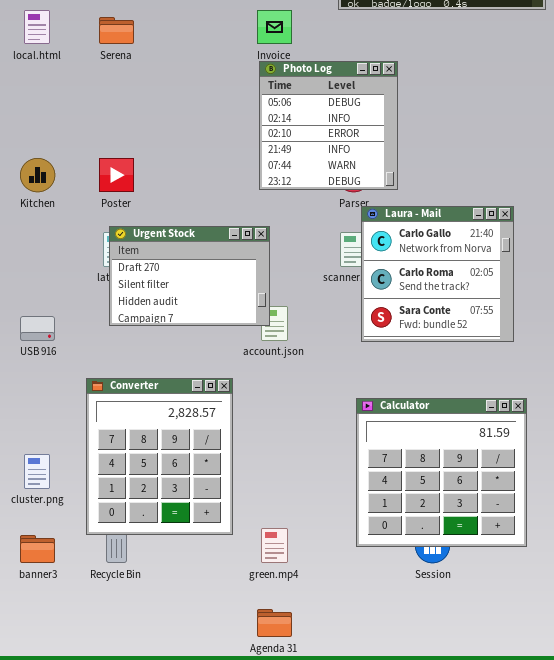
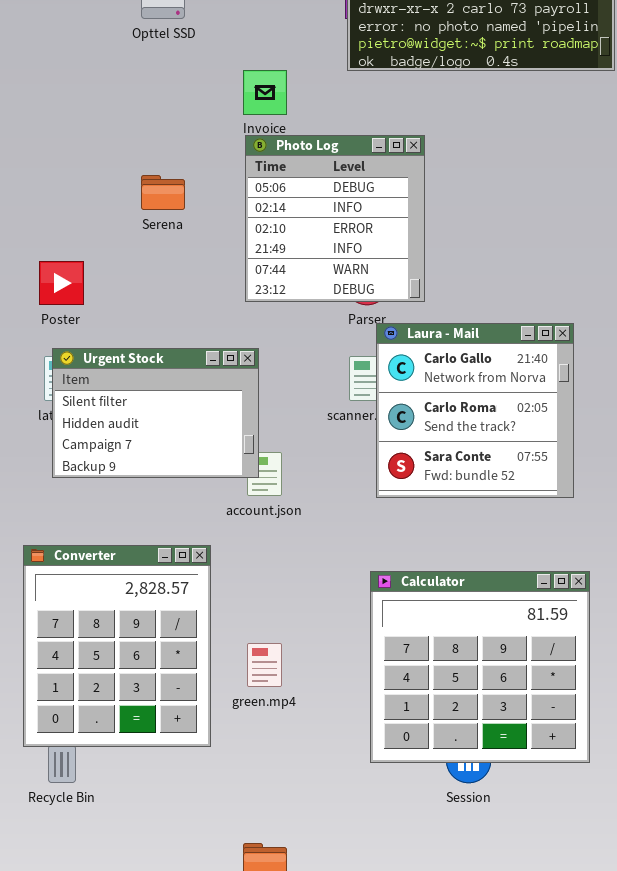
Serena: [99,17,134,44] -> [141,175,185,210], moved
Urgent Stock: [109,226,270,326] -> [52,348,259,478], scrolled down 1 row
green.mp4: [261,528,288,563] -> [247,643,282,687], moved

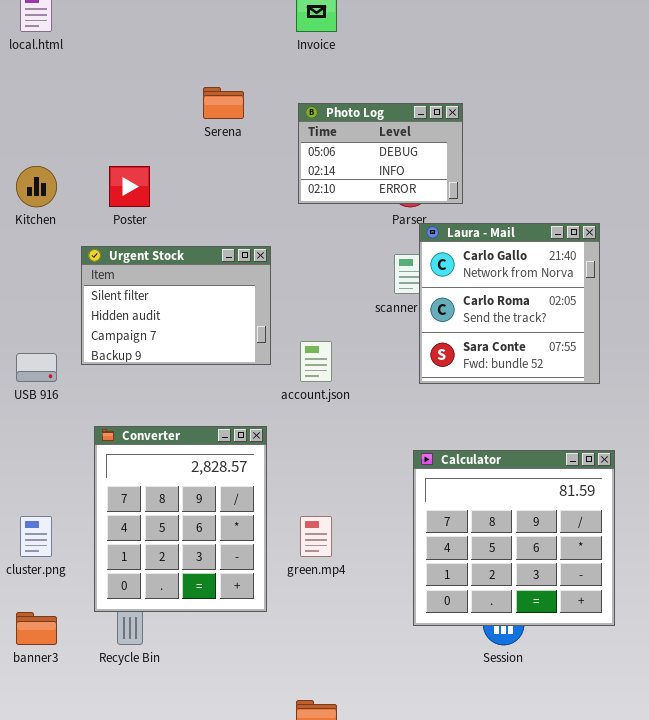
Photo Log: [245,135,425,302] -> [298,103,463,204], resized
Urgent Stock: [52,348,259,478] -> [81,246,271,365], moved

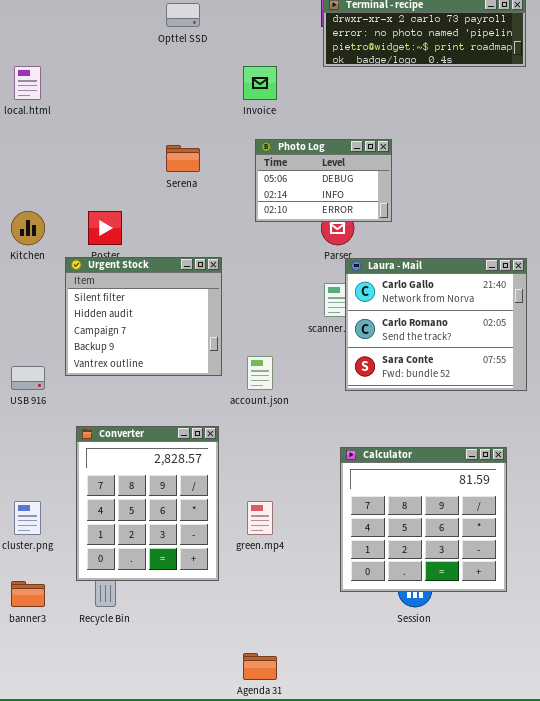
Photo Log: [298,103,463,204] -> [255,139,392,222], moved
Laura - Mail: [419,223,600,384] -> [345,258,527,391], resized
Urgent Stock: [81,246,271,365] -> [65,257,222,376], resized

